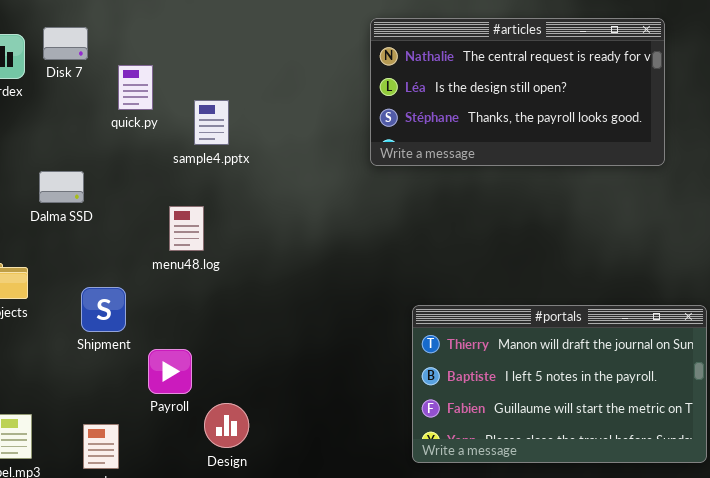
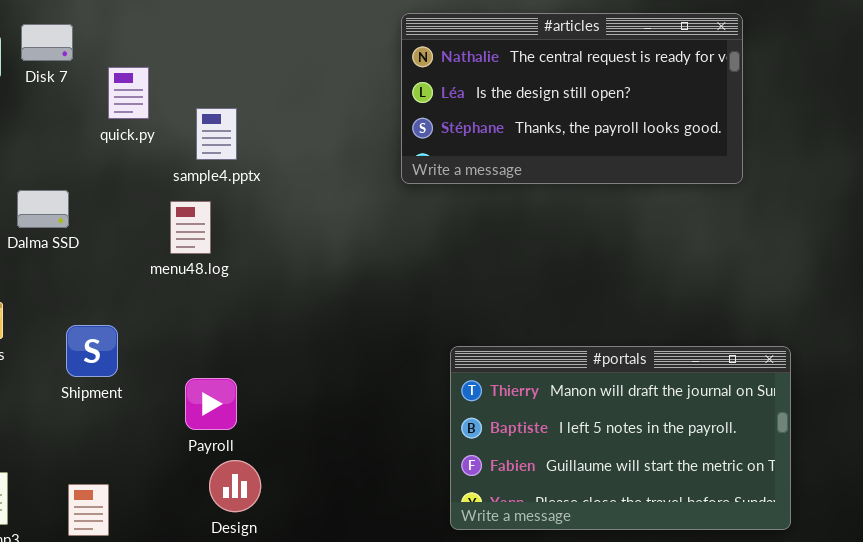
menu48.log: [169,206,204,251] -> [170,201,211,254], moved
Payroll: [148,349,192,394] -> [185,378,237,430], moved

